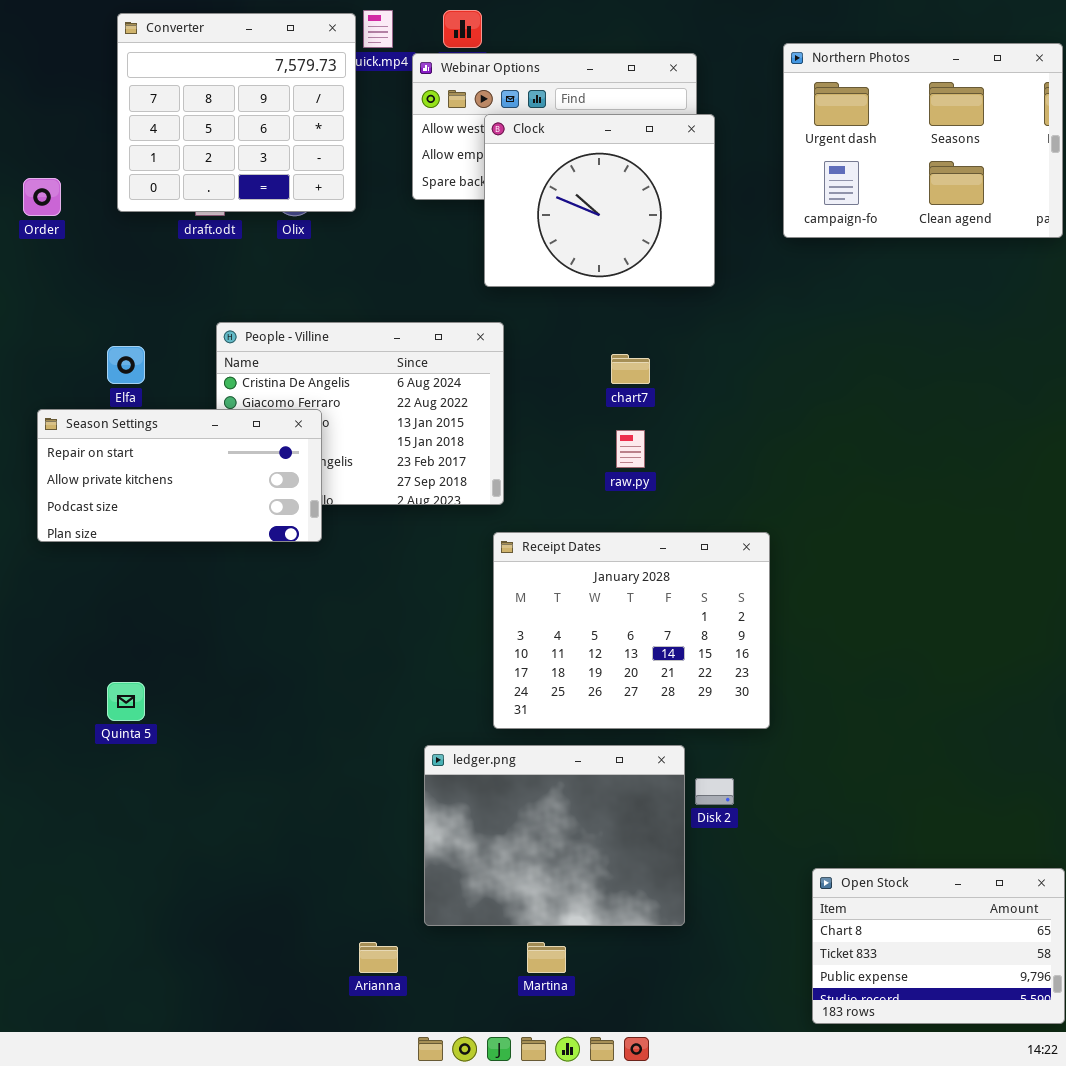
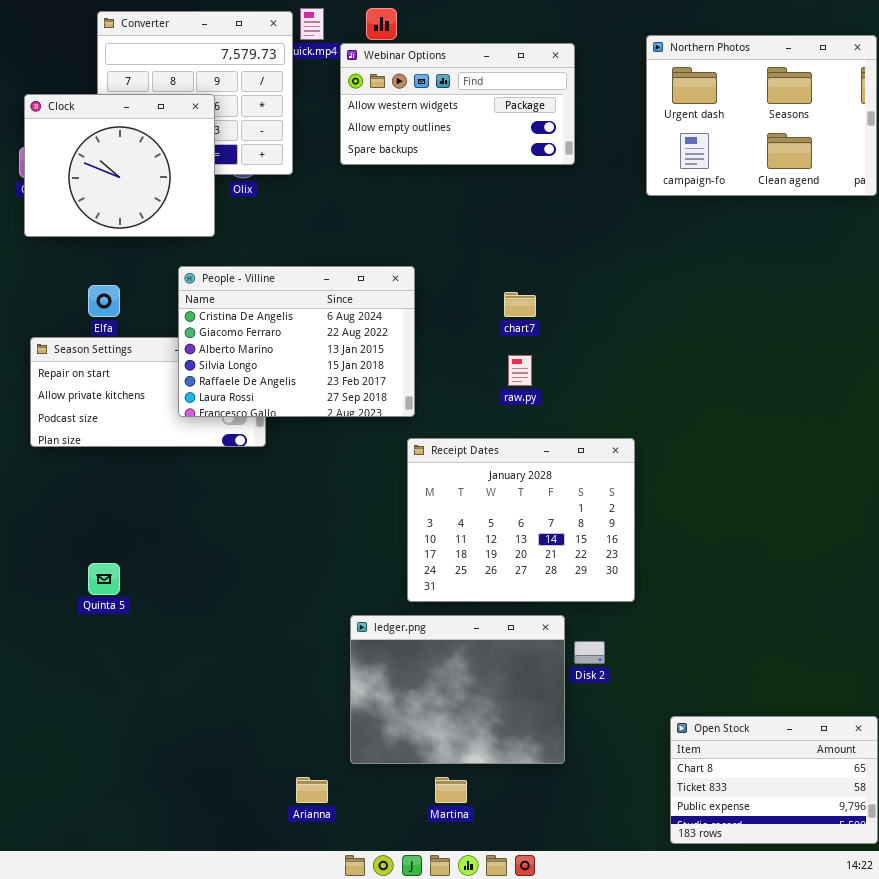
Clock: [484,114,715,287] -> [24,94,215,237], moved
People - Villine: [216,322,504,505] -> [178,266,415,417], raised

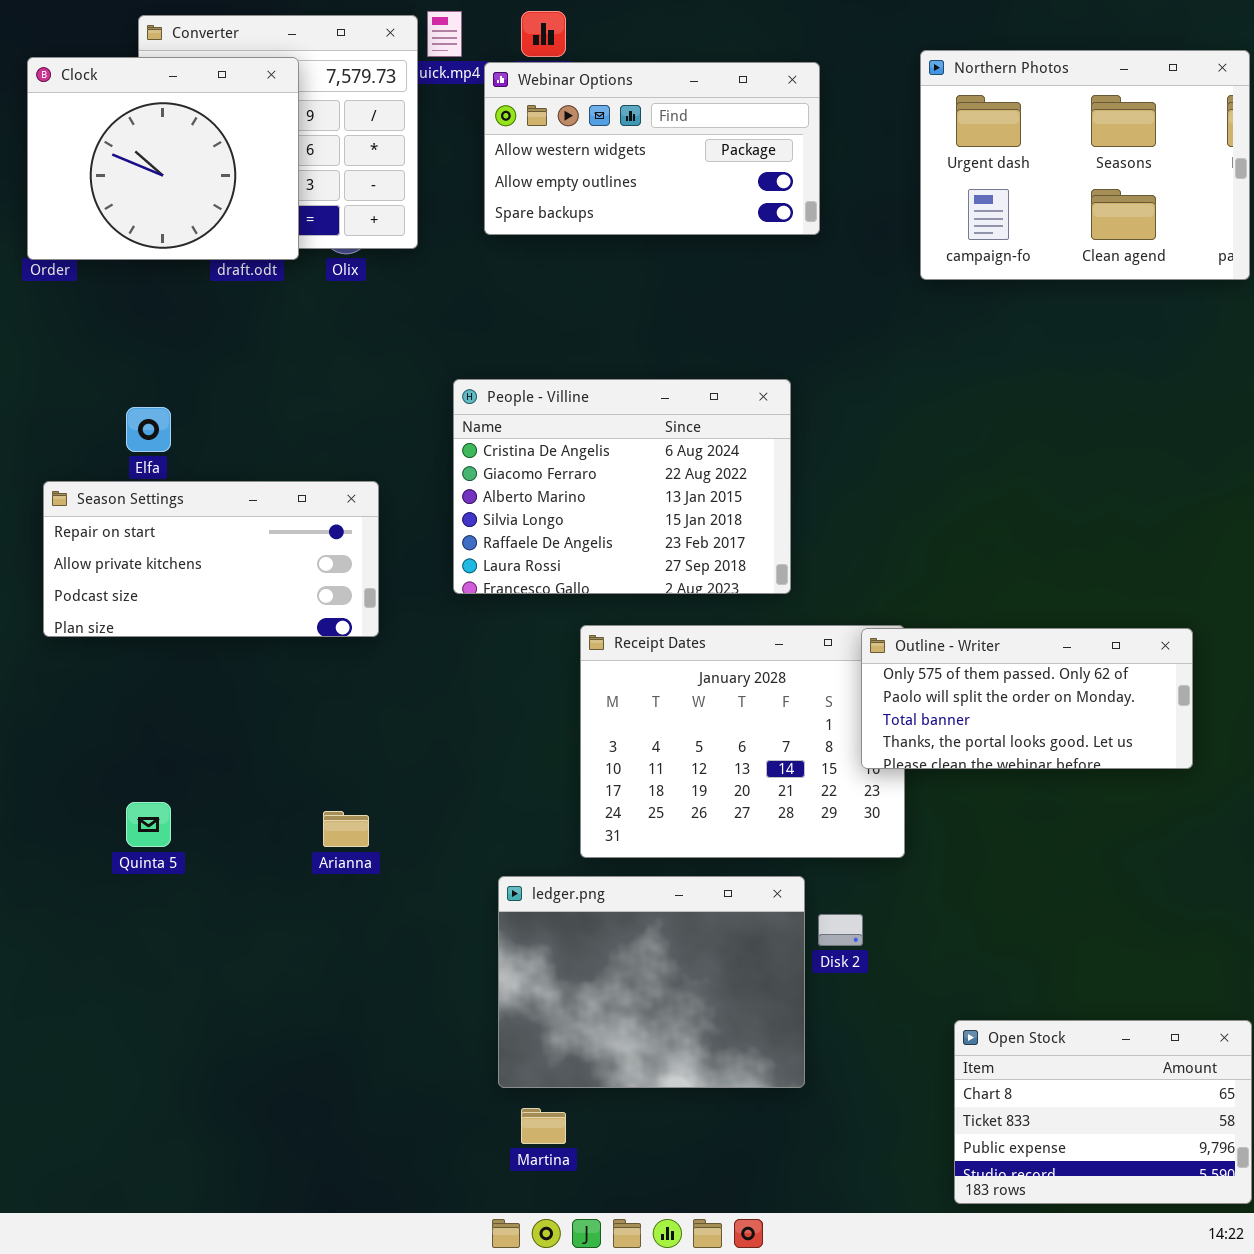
Clock: [24,94,215,237] -> [27,57,299,260], moved
People - Villine: [178,266,415,417] -> [453,379,791,594], moved
Outline - Writer: none -> [861,628,1193,769], opened
Arianna: [296,777,328,803] -> [323,811,369,847], moved
Martina: [435,777,467,803] -> [521,1108,566,1144], moved

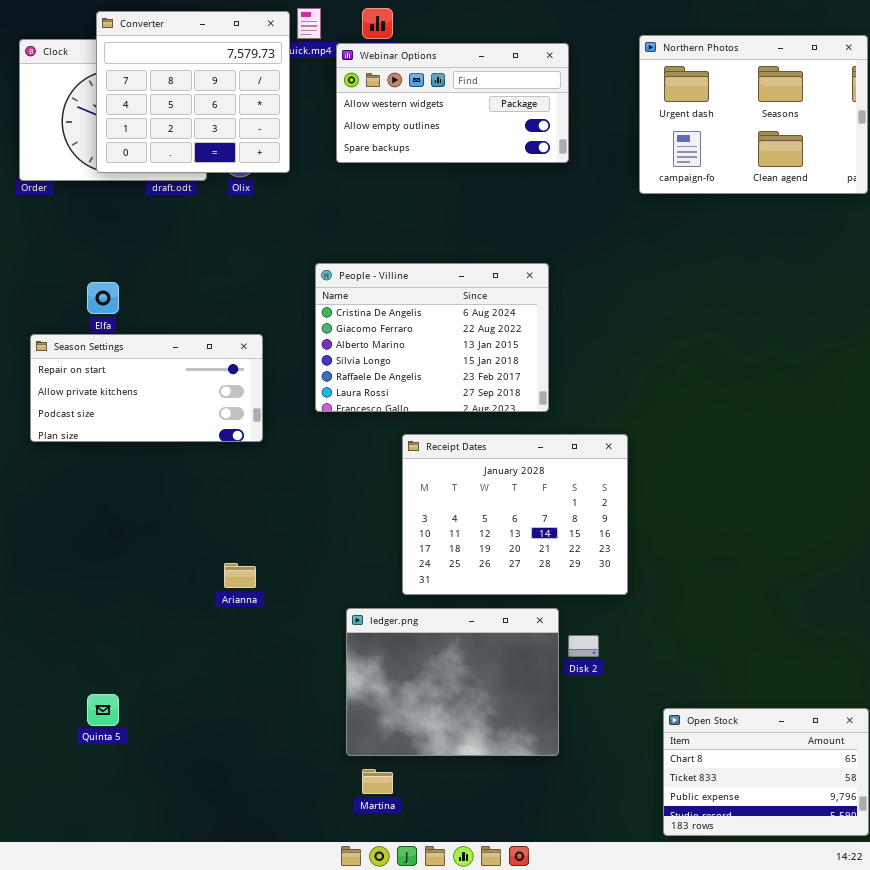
Converter: [138,15,418,249] -> [96,11,290,173], raised
Outline - Writer: [861,628,1193,769] -> none, closed
Quinta 5: [126,802,171,847] -> [87,694,119,726], moved

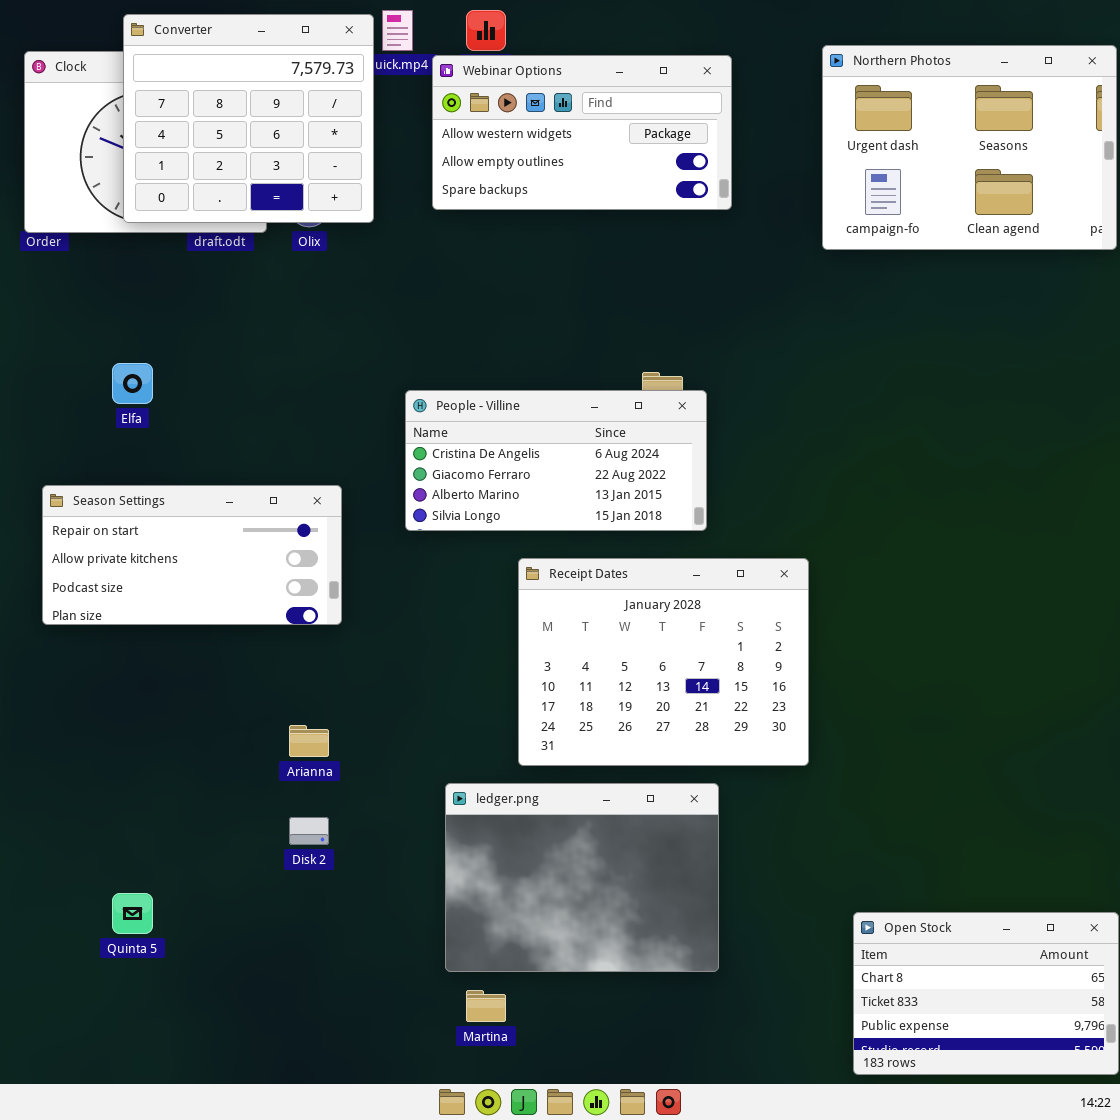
People - Villine: [315,263,549,412] -> [405,390,707,531], resized
Season Settings: [30,334,263,442] -> [42,485,342,625], moved
Disk 2: [568,635,599,657] -> [289,817,329,845], moved

